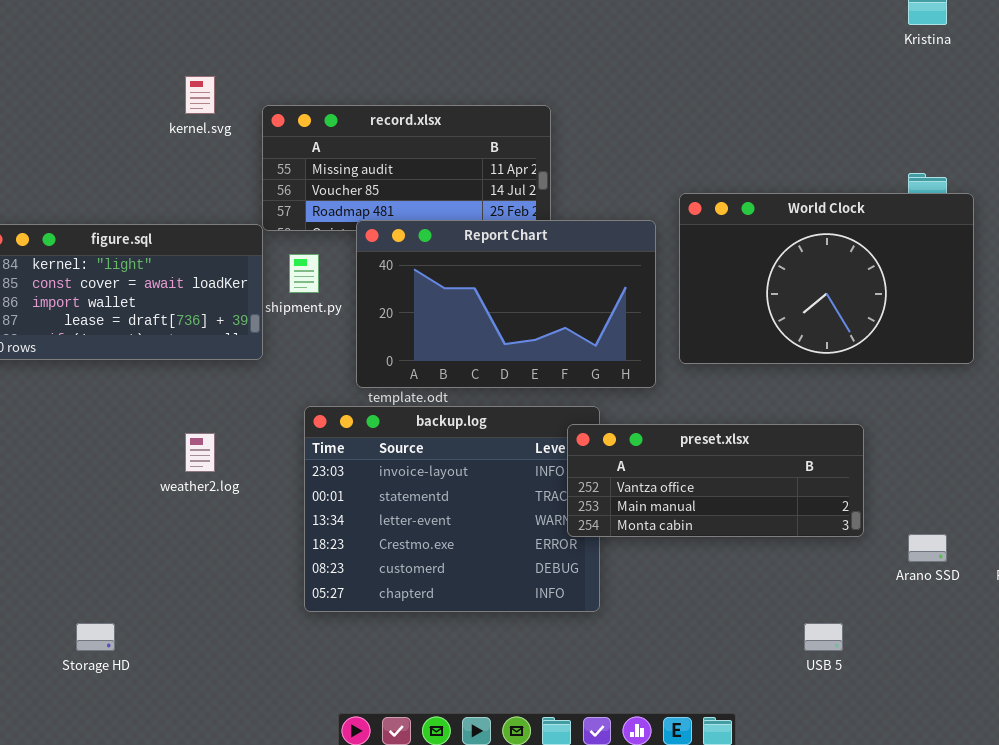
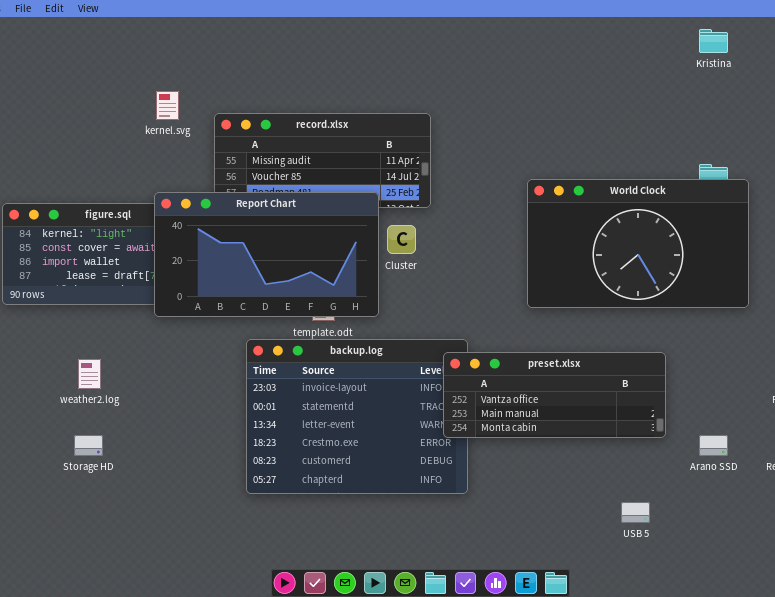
Report Chart: [356,220,656,388] -> [154,192,379,317], moved
weather2.log: [185,433,215,472] -> [78,359,101,389], moved
Storage HD: [76,623,115,651] -> [74,435,103,456], moved

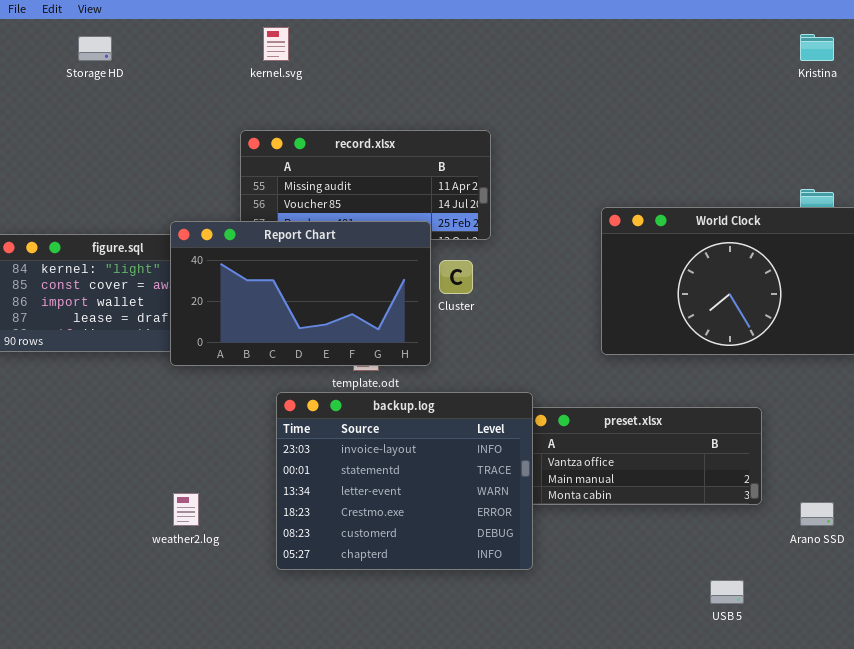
kernel.svg: [156,91,179,120] -> [263,27,289,61], moved
backup.log: [246,339,468,494] -> [276,392,533,570], raised
weather2.log: [78,359,101,389] -> [173,493,199,526], moved
Storage HD: [74,435,103,456] -> [78,36,112,61], moved

